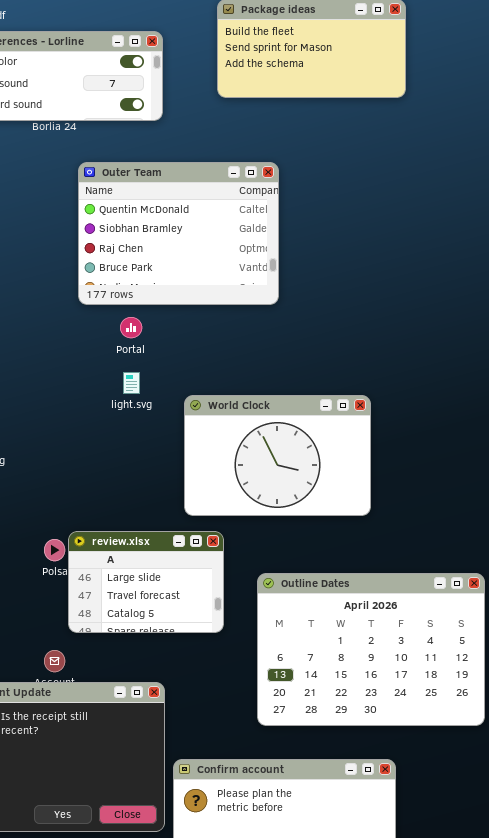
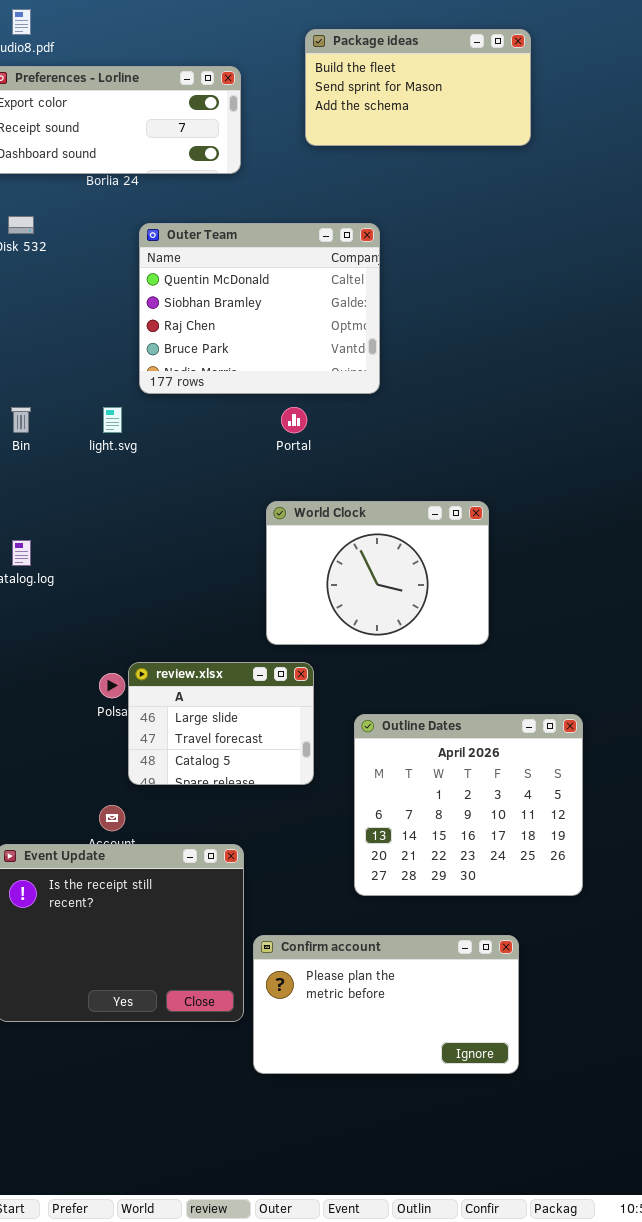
Portal: [120,317,142,338] -> [281,407,307,433], moved
light.svg: [123,372,140,394] -> [103,407,122,433], moved
Outline Dates: [257,573,485,726] -> [354,714,583,896], resized

